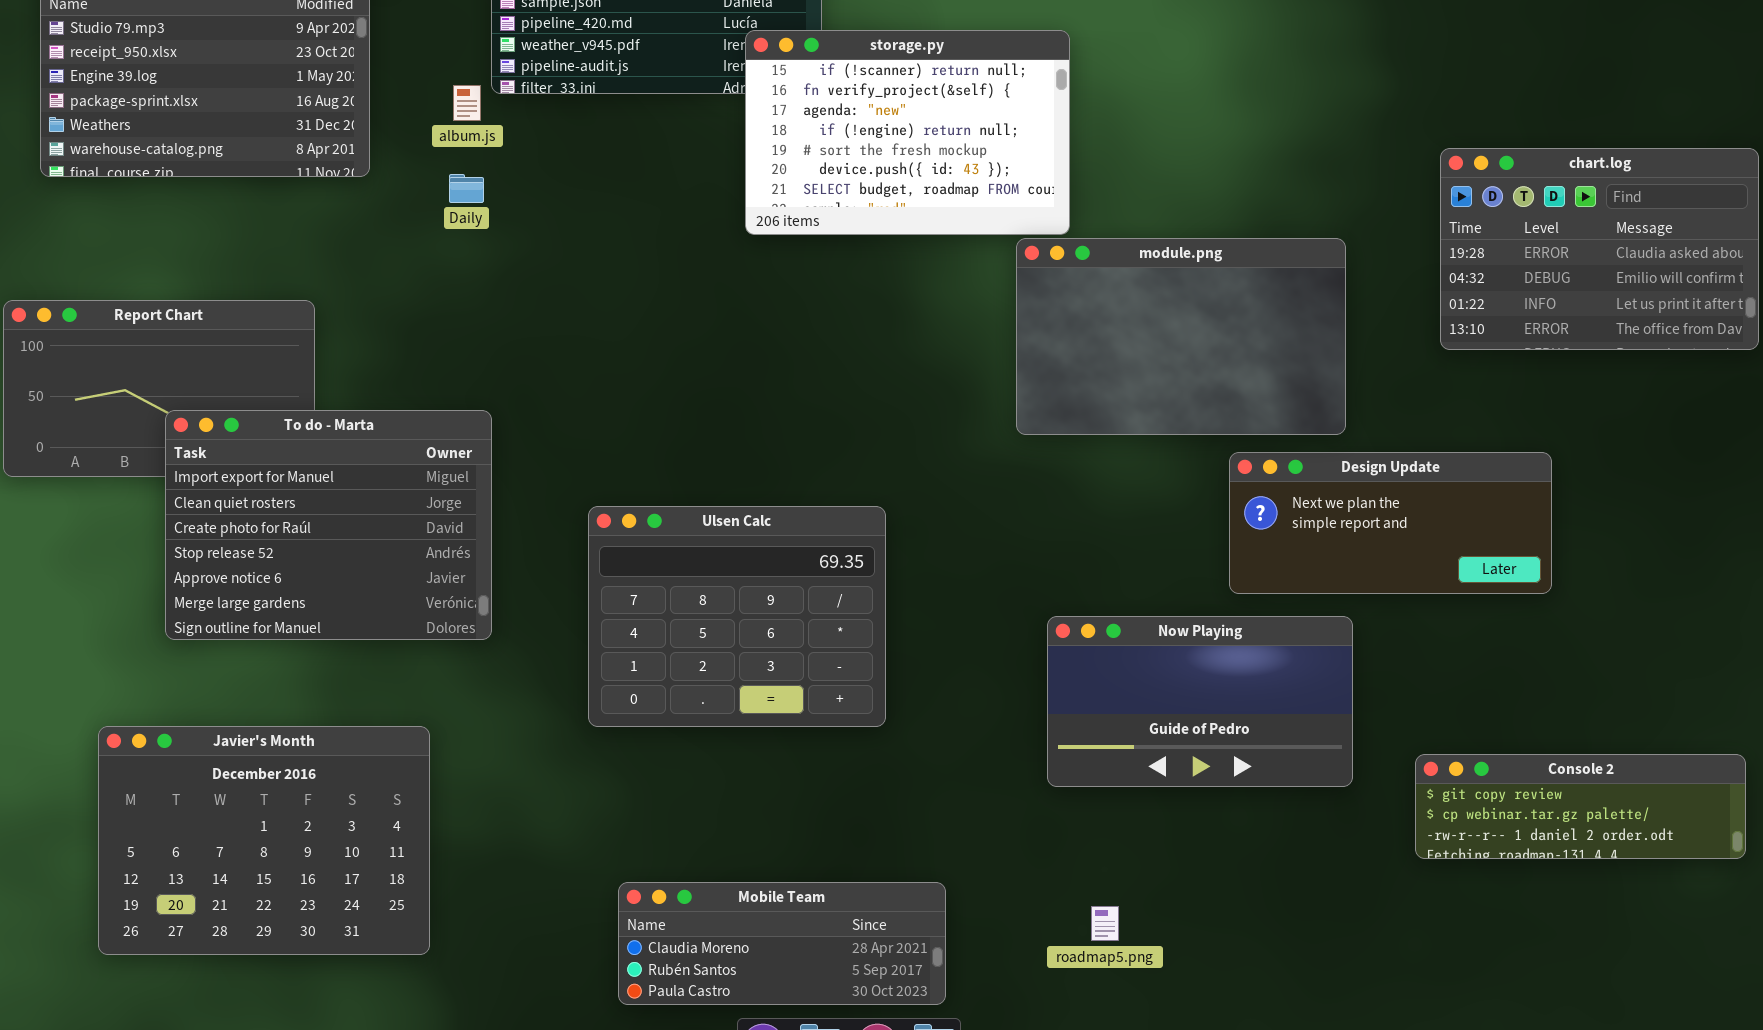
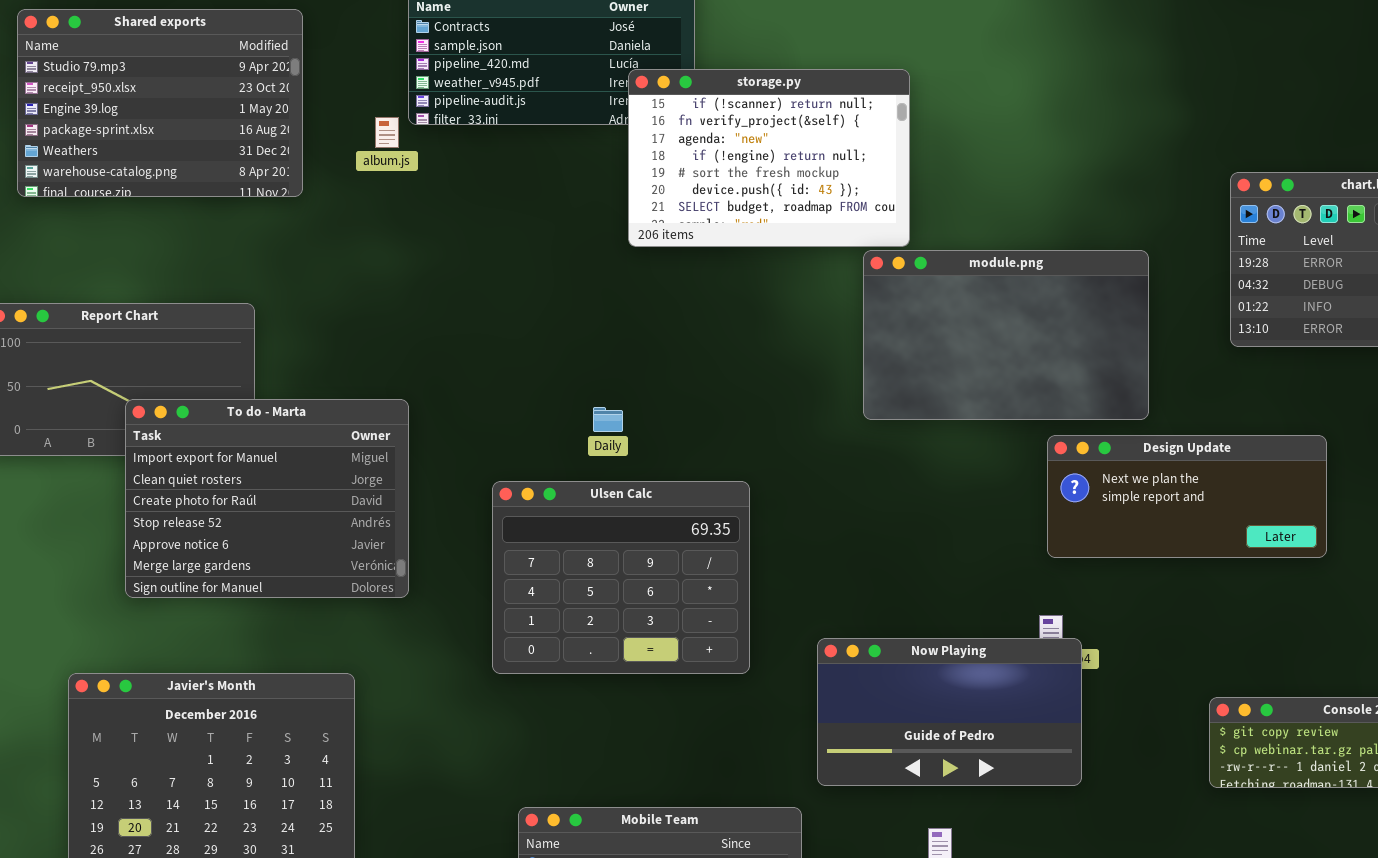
Daily: [449,174,484,203] -> [593,407,623,432], moved
Now Playing: [1047,616,1353,787] -> [817,638,1082,786], moved

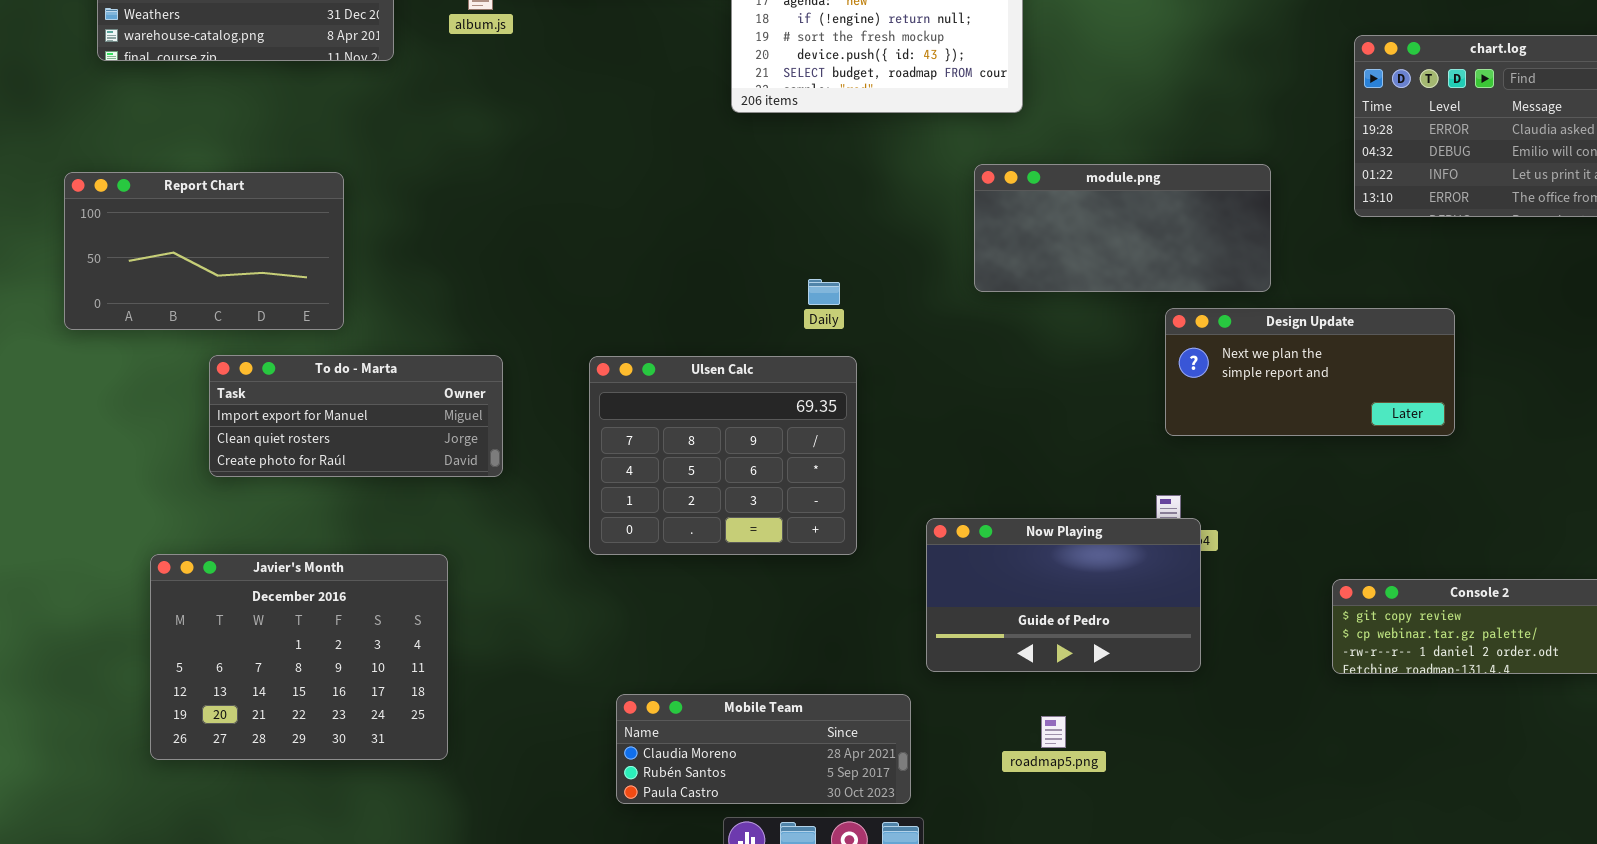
module.png: [863,250,1149,420] -> [974,164,1271,292], resized
To do - Marta: [125,399,409,598] -> [209,355,503,477], resized
Daily: [593,407,623,432] -> [808,279,840,305], moved

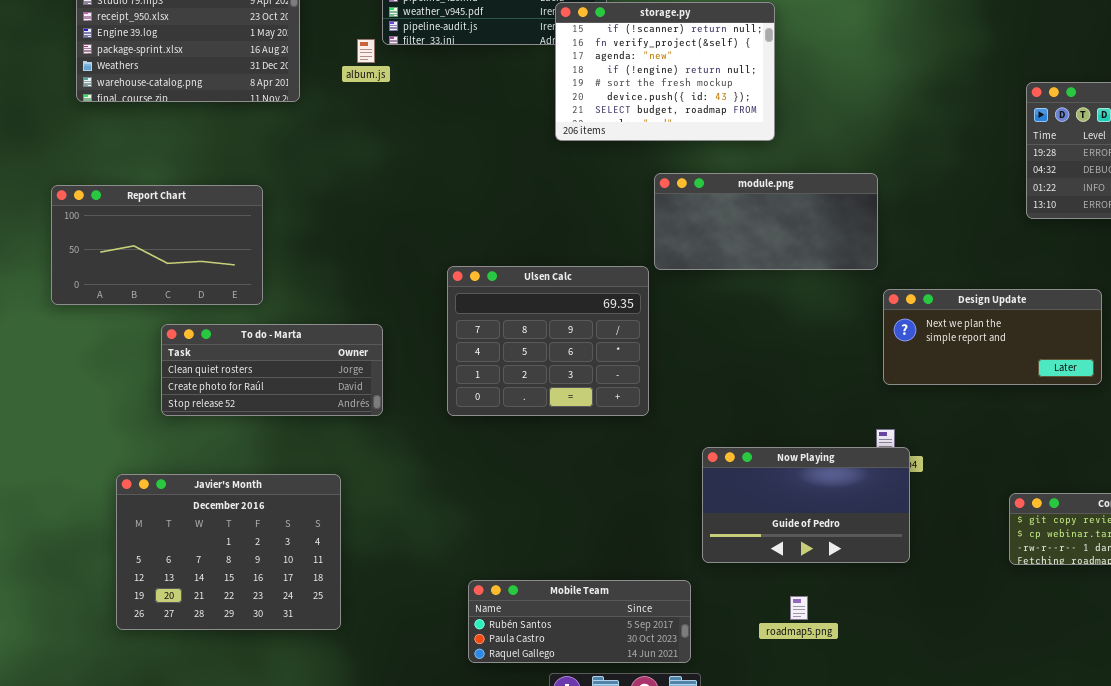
module.png: [974,164,1271,292] -> [654,173,878,270], moved
To do - Marta: [209,355,503,477] -> [161,324,383,416], scrolled down 1 row
Ulsen Calc: [589,356,857,555] -> [447,266,649,416], moved
Mobile Team: [616,694,911,804] -> [468,580,691,663], scrolled down 1 row

